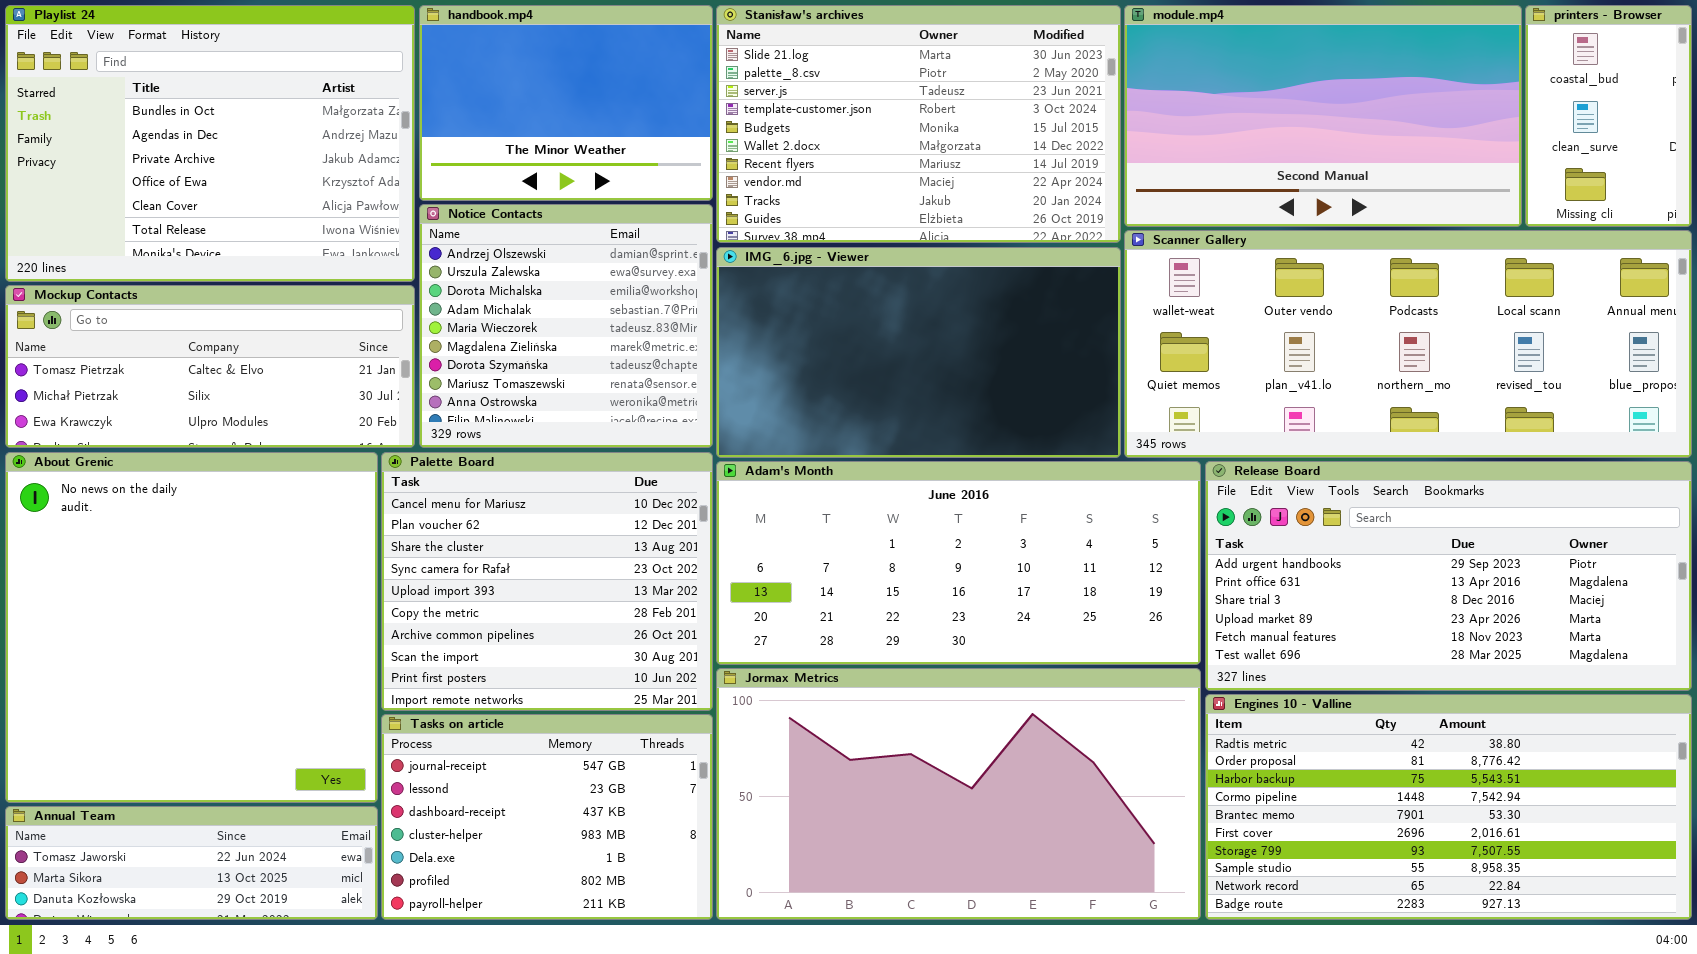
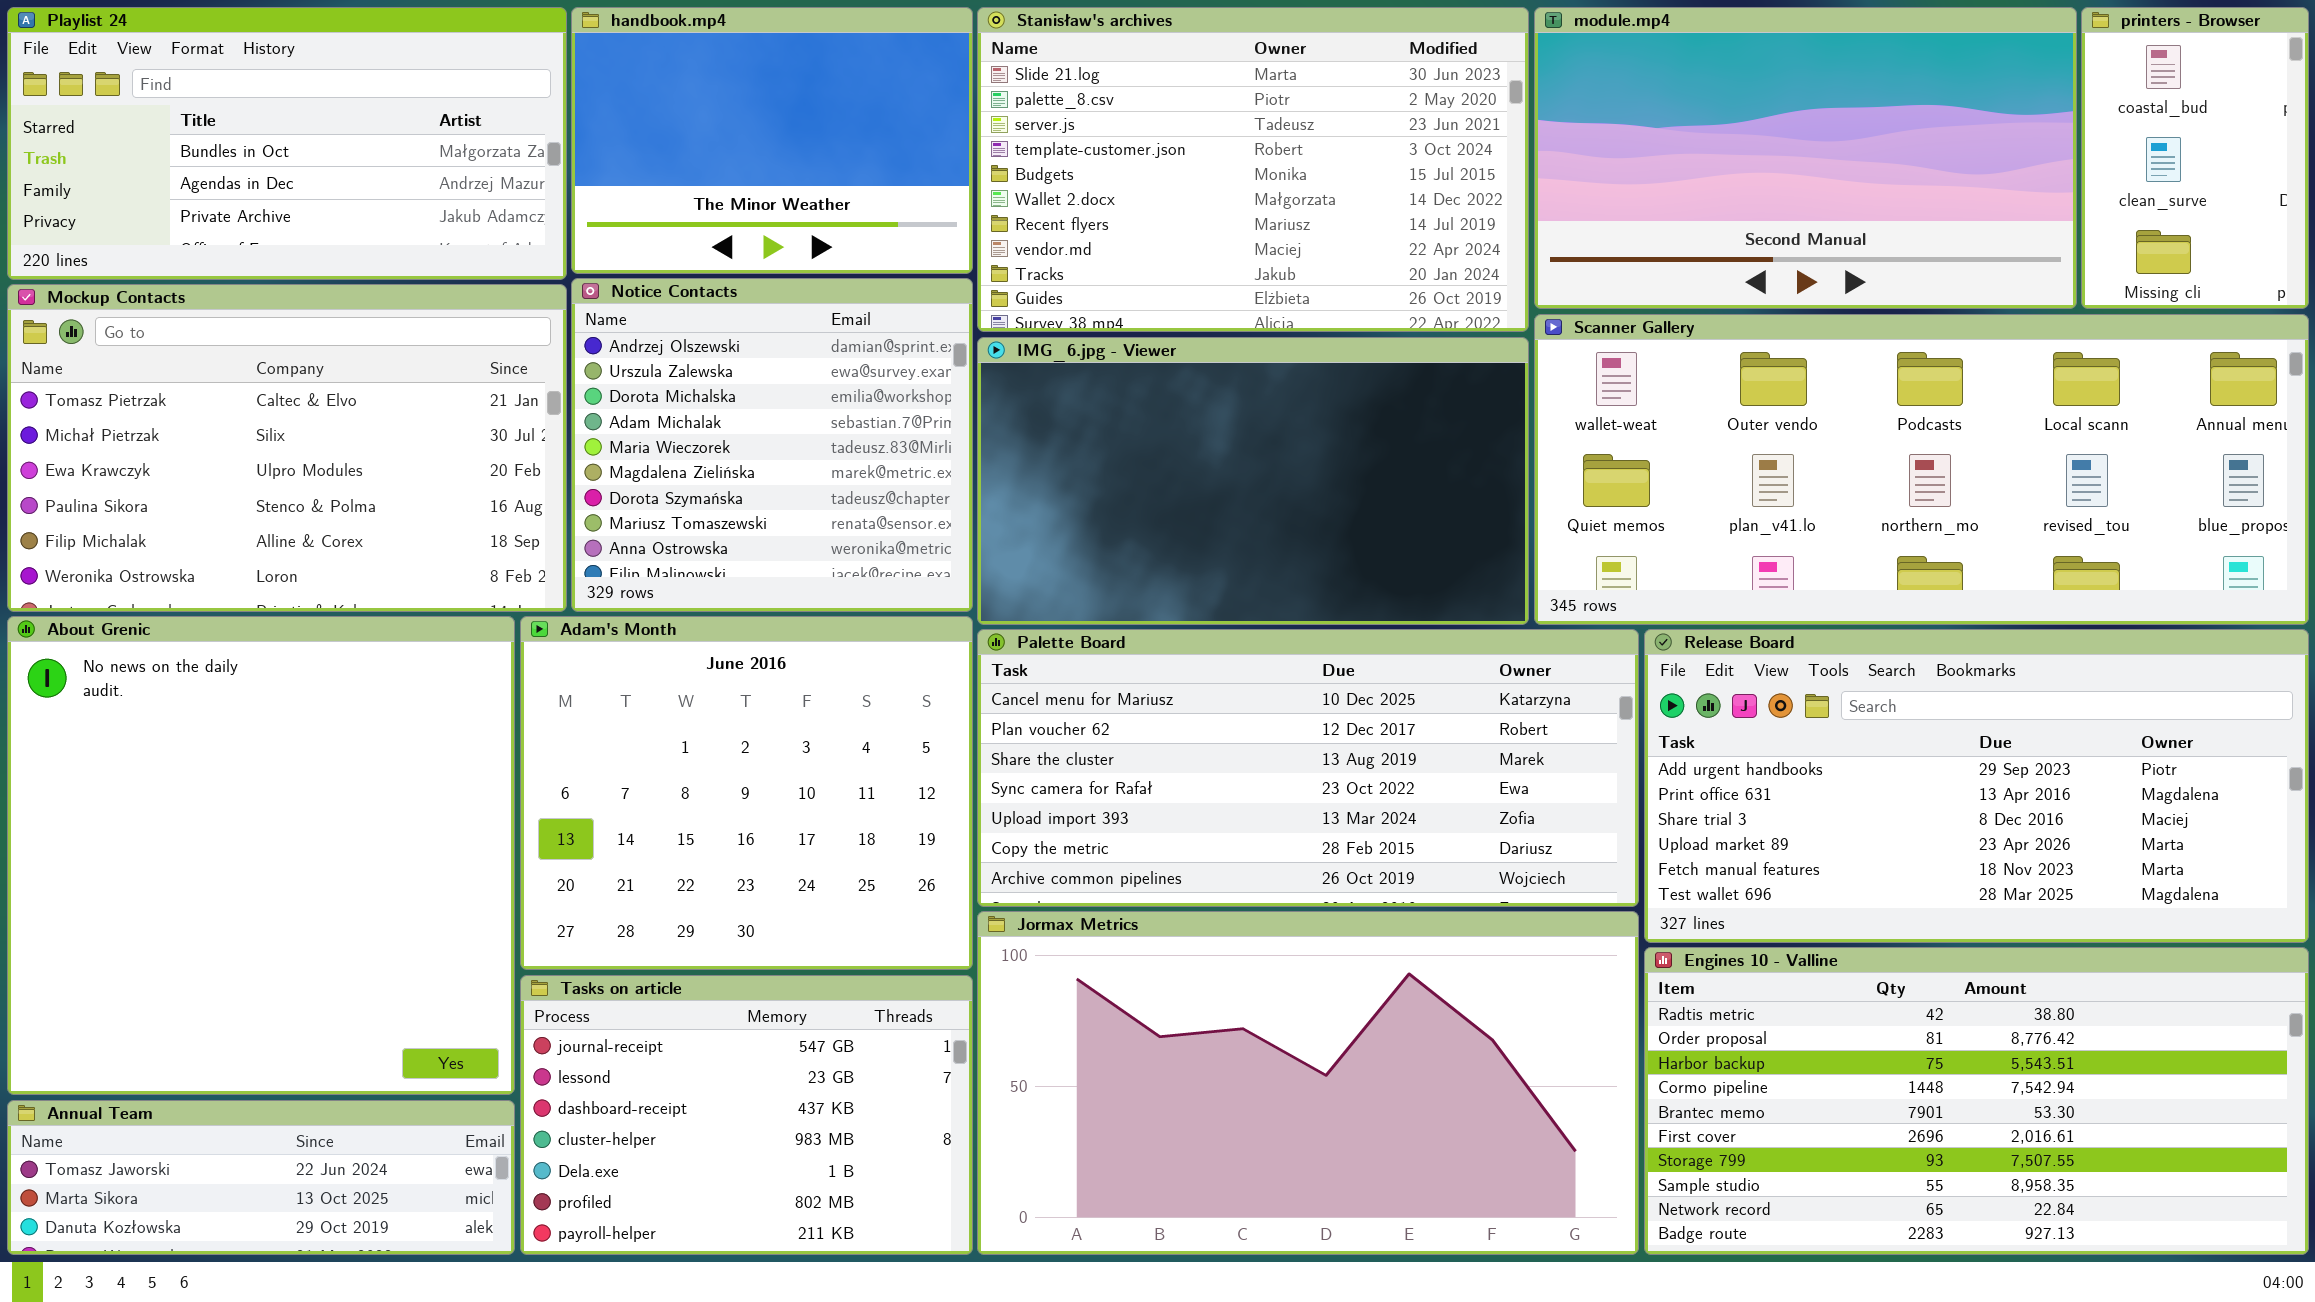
Playlist 24: [5,5,415,282] -> [7,7,567,280], resized
Mockup Contacts: [5,285,415,448] -> [7,284,567,612], resized
Palette Board: [381,452,713,711] -> [977,629,1639,907], moved, resized
Adam's Month: [716,461,1201,665] -> [520,616,973,970], moved, resized

